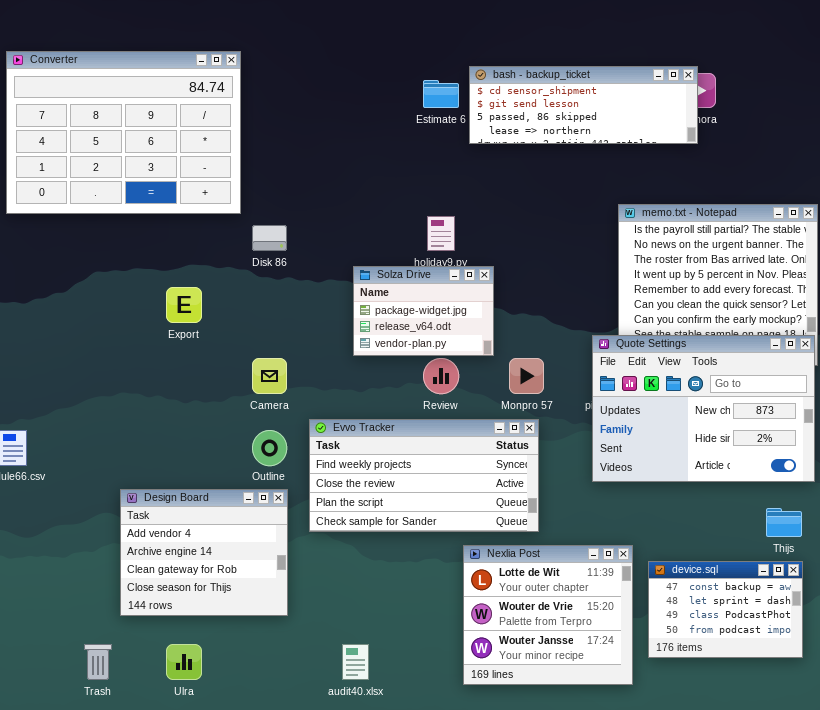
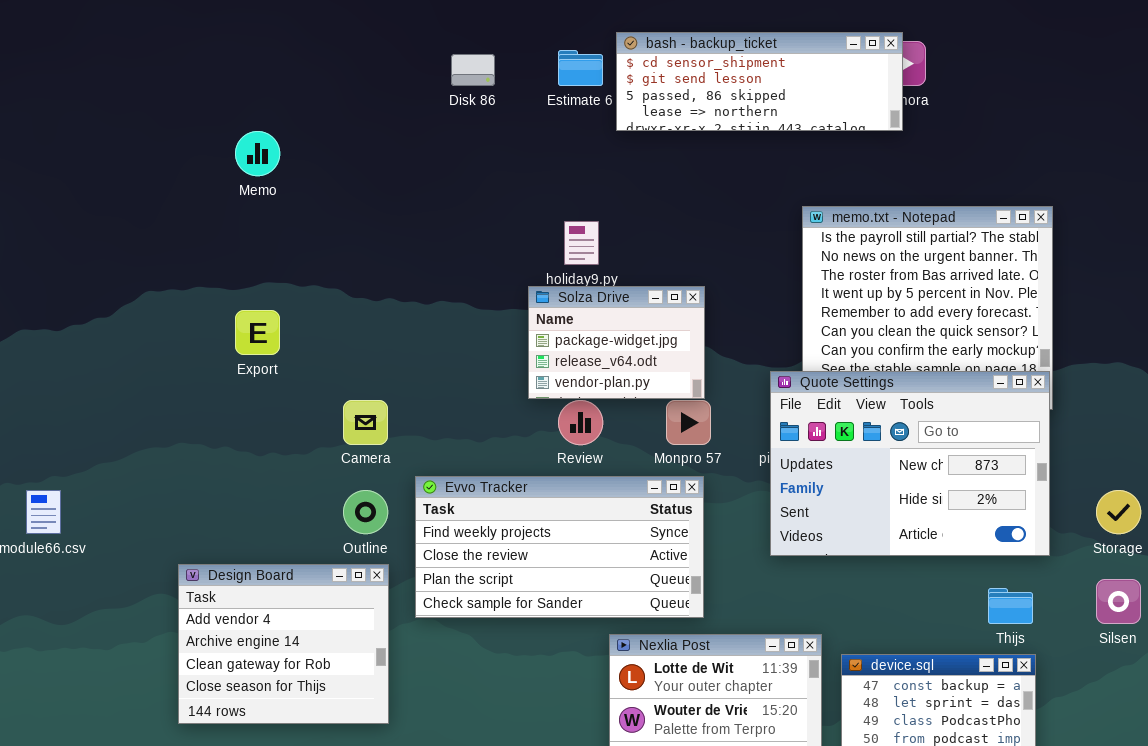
Converter: [6,51,241,214] -> none, closed
Disk 86: [252,225,287,251] -> [451,54,495,86], moved
Solza Drive: [353,266,494,356] -> [528,286,705,399], moved

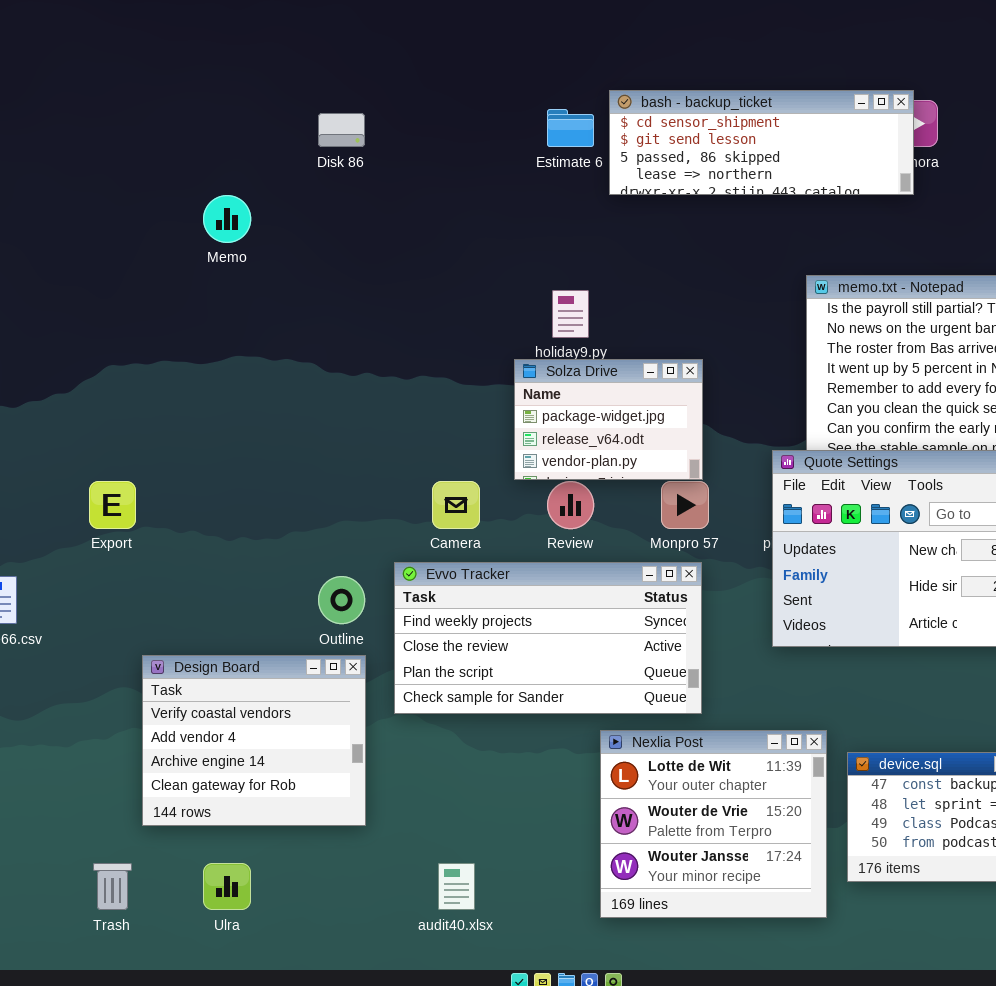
Disk 86: [451,54,495,86] -> [318,113,365,147], moved
Export: [235,310,280,355] -> [89,481,136,529], moved
Camera: [343,400,388,445] -> [432,481,480,529], moved
Design Board: [178,564,389,724] -> [142,655,366,826], scrolled up 1 row

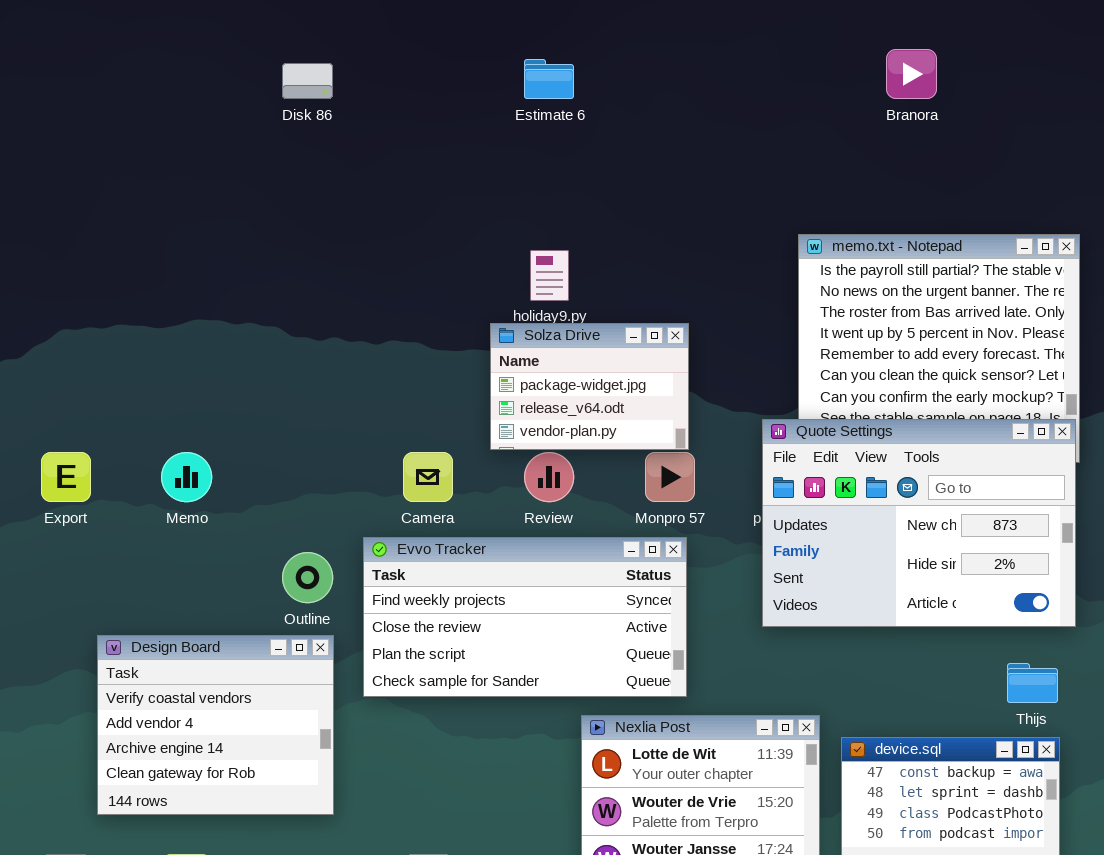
bash - backup_ticket: [609,90,914,195] -> none, closed
Memo: [203,195,251,243] -> [161,452,212,502], moved

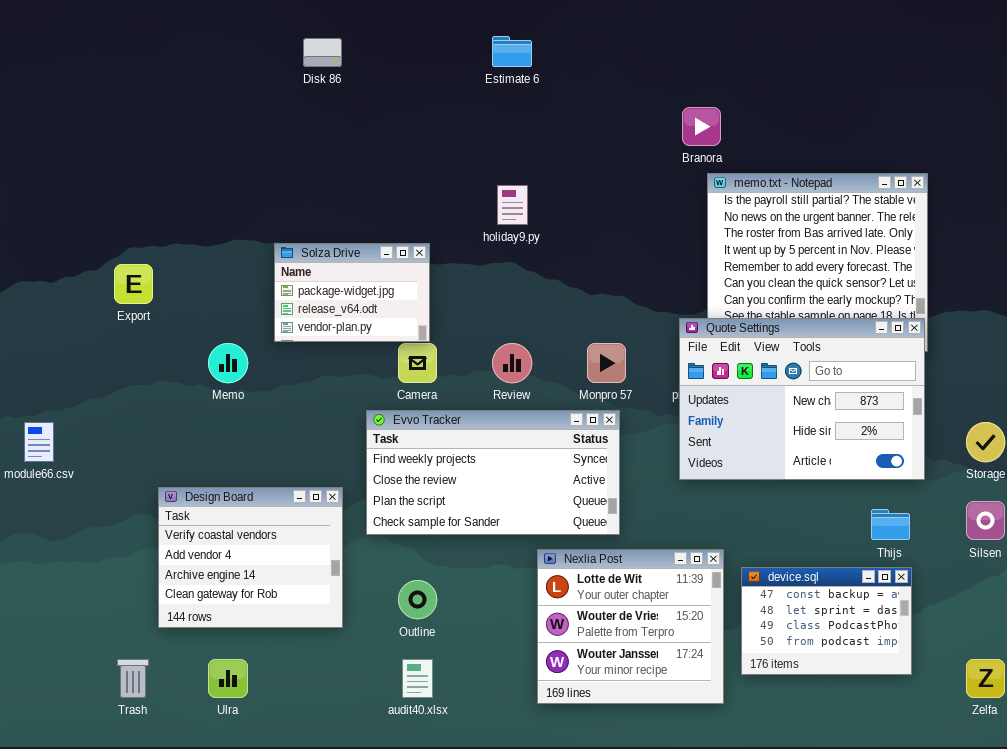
Branora: [886,49,937,99] -> [682,107,721,146], moved
Solza Drive: [490,323,689,450] -> [274,243,430,342], moved
Export: [41,452,91,502] -> [114,264,153,304], moved
Outline: [282,552,333,603] -> [398,580,437,619], moved

